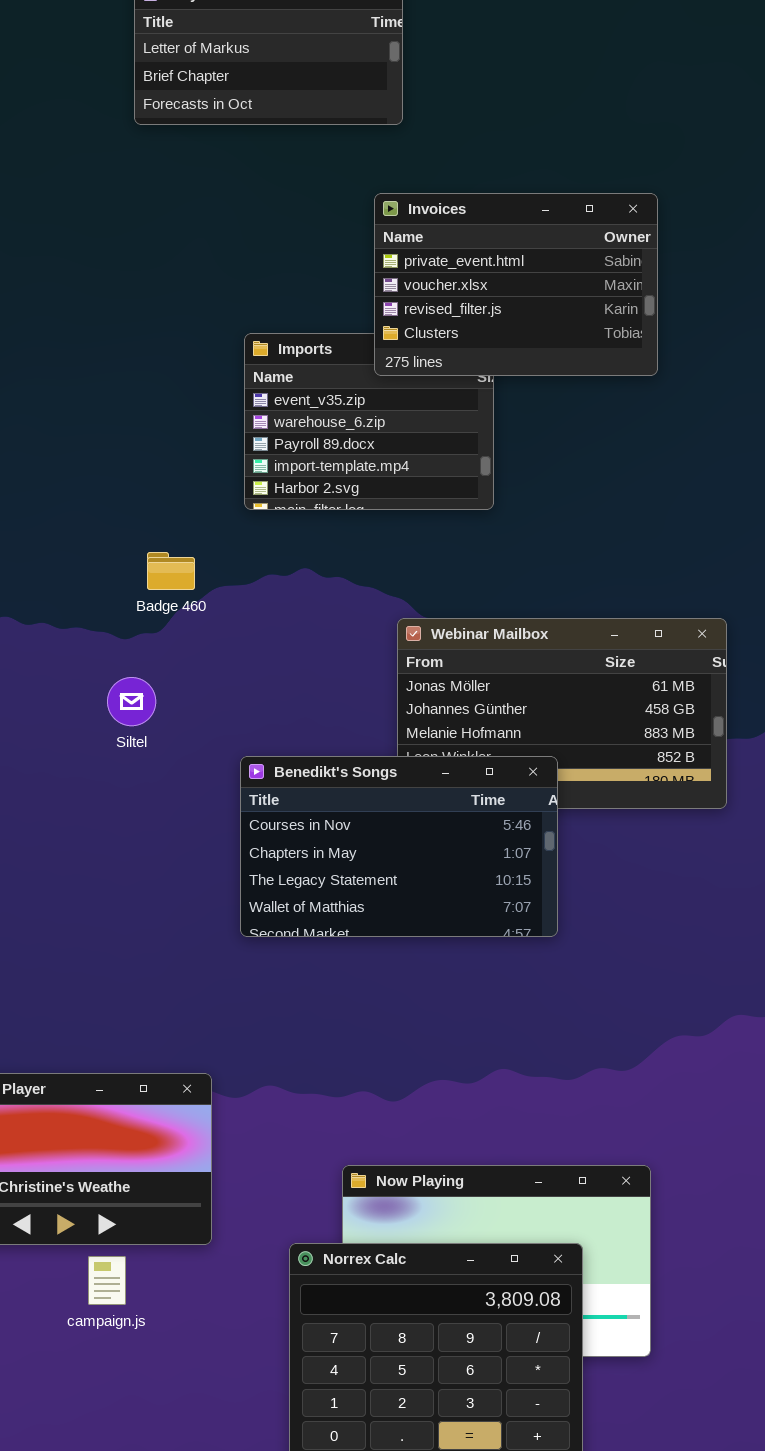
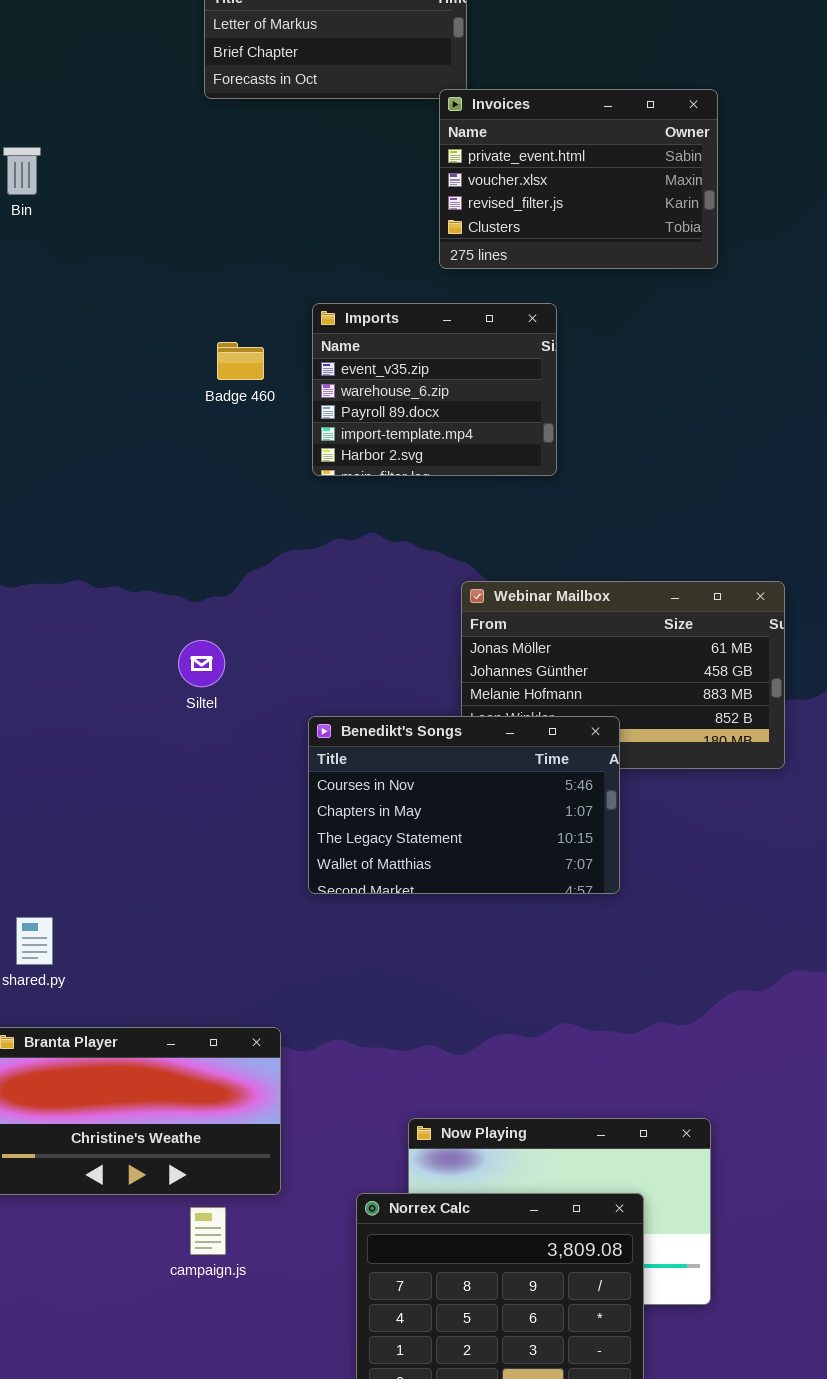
Invoices: [374,193,658,376] -> [439,89,718,269], moved
Badge 460: [147,552,195,590] -> [217,342,264,380], moved
campaign.js: [88,1256,126,1305] -> [190,1207,226,1255], moved

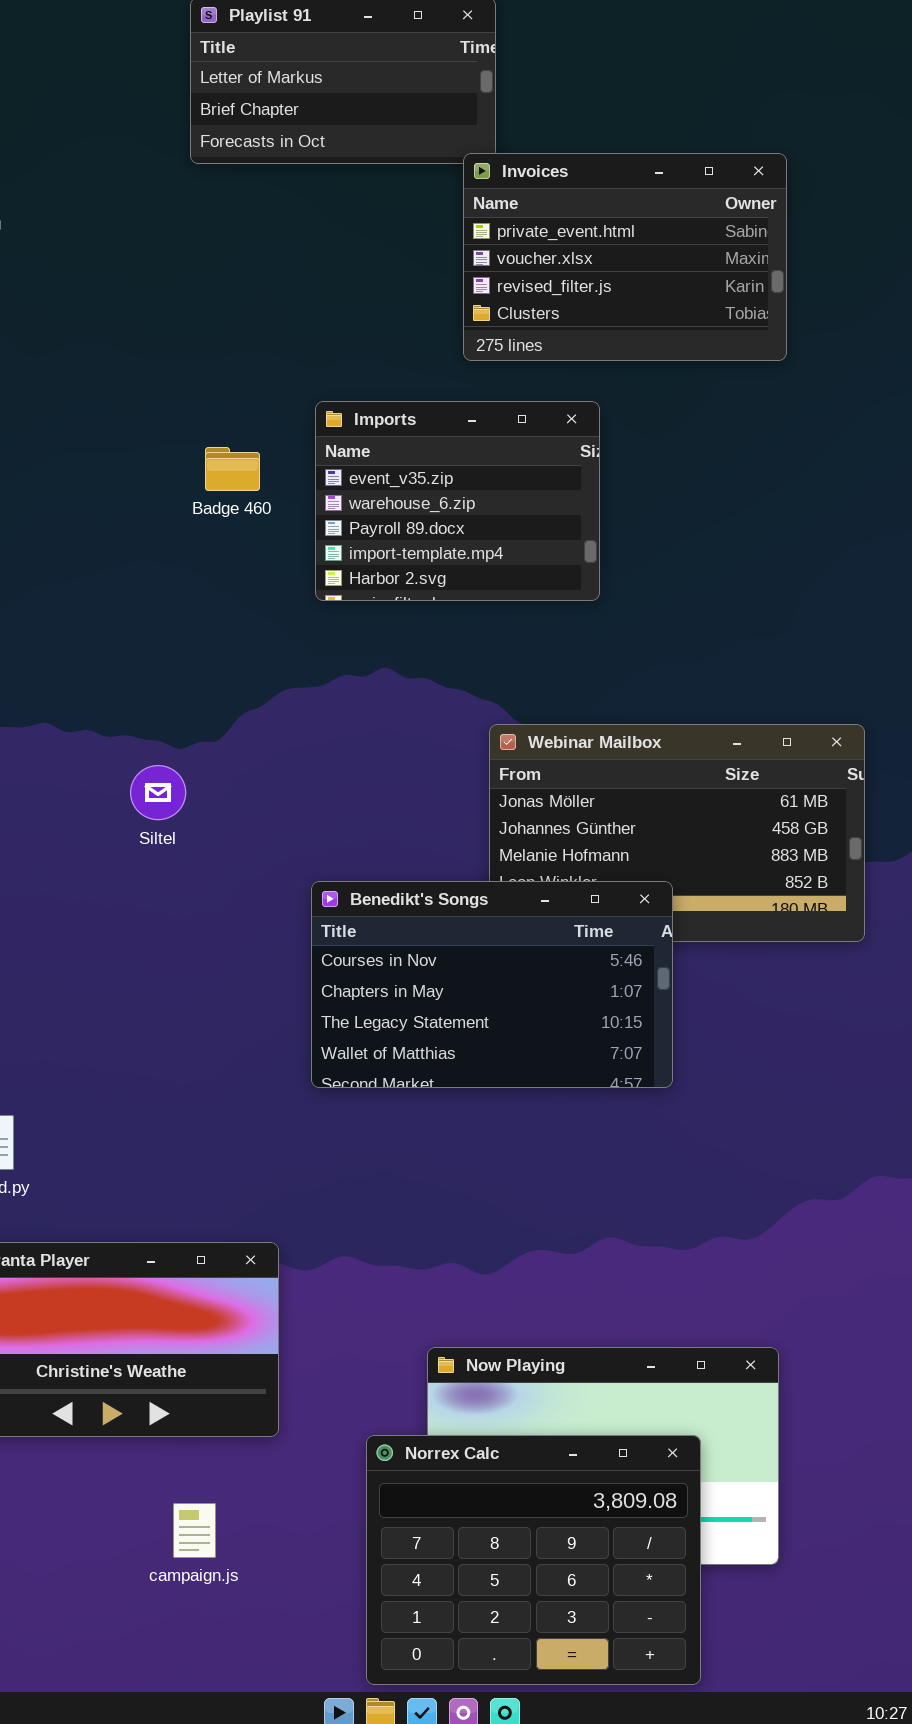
Siltel: [178,640,225,687] -> [130,765,186,820], moved
campaign.js: [190,1207,226,1255] -> [173,1503,216,1558], moved

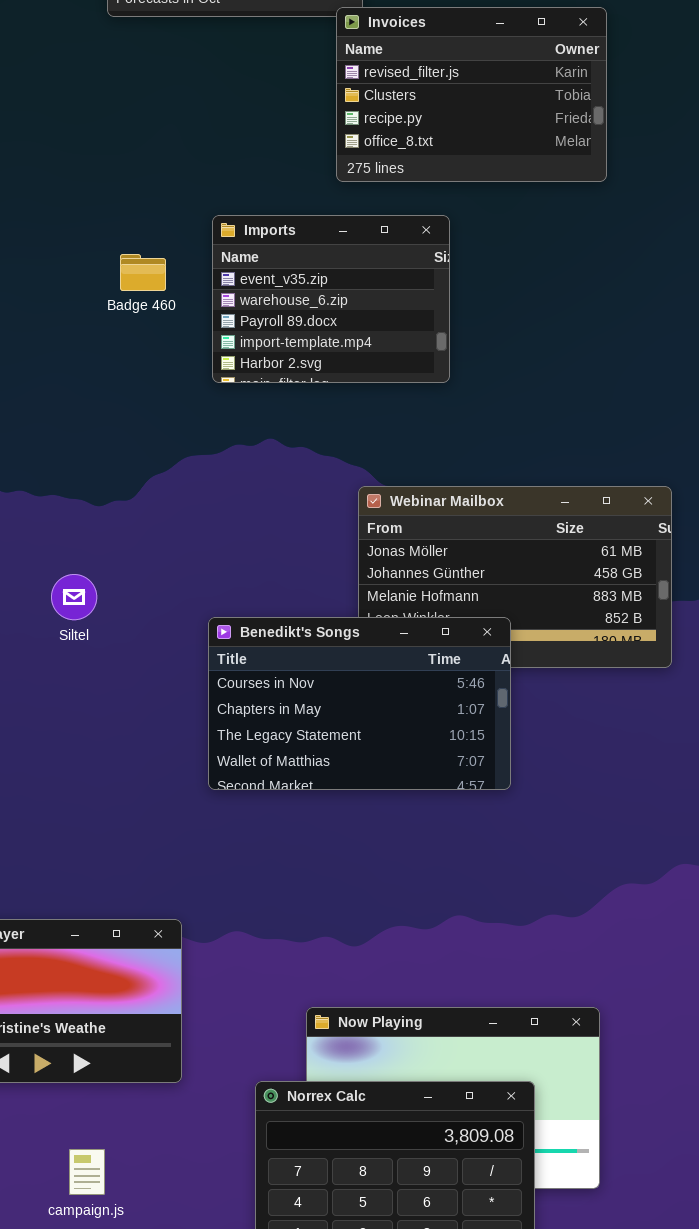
Invoices: [463,153,787,361] -> [336,7,607,182], scrolled down 2 rows
Siltel: [130,765,186,820] -> [51,574,97,620], moved
campaign.js: [173,1503,216,1558] -> [69,1149,105,1195], moved

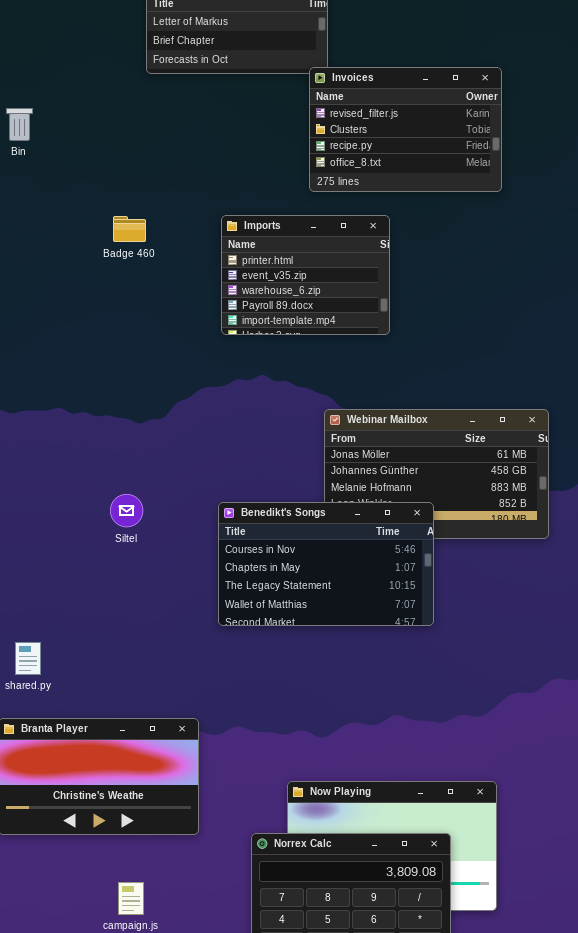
Imports: [212,215,450,383] -> [221,215,390,335], scrolled up 1 row
Badge 460: [120,254,166,291] -> [113,216,146,242], moved
Siltel: [51,574,97,620] -> [110,494,143,527], moved

